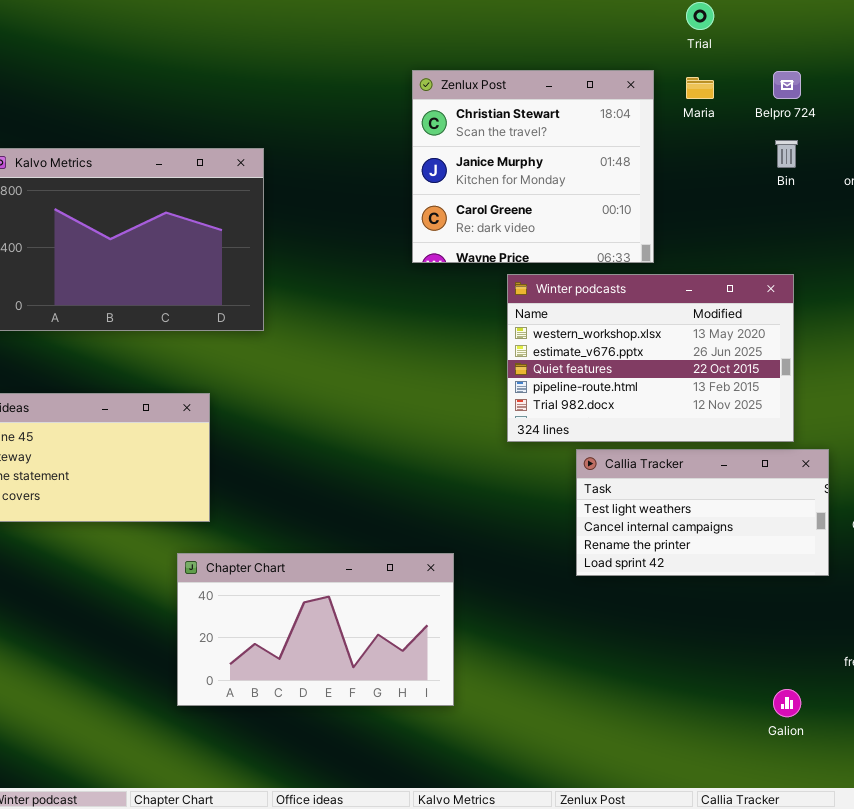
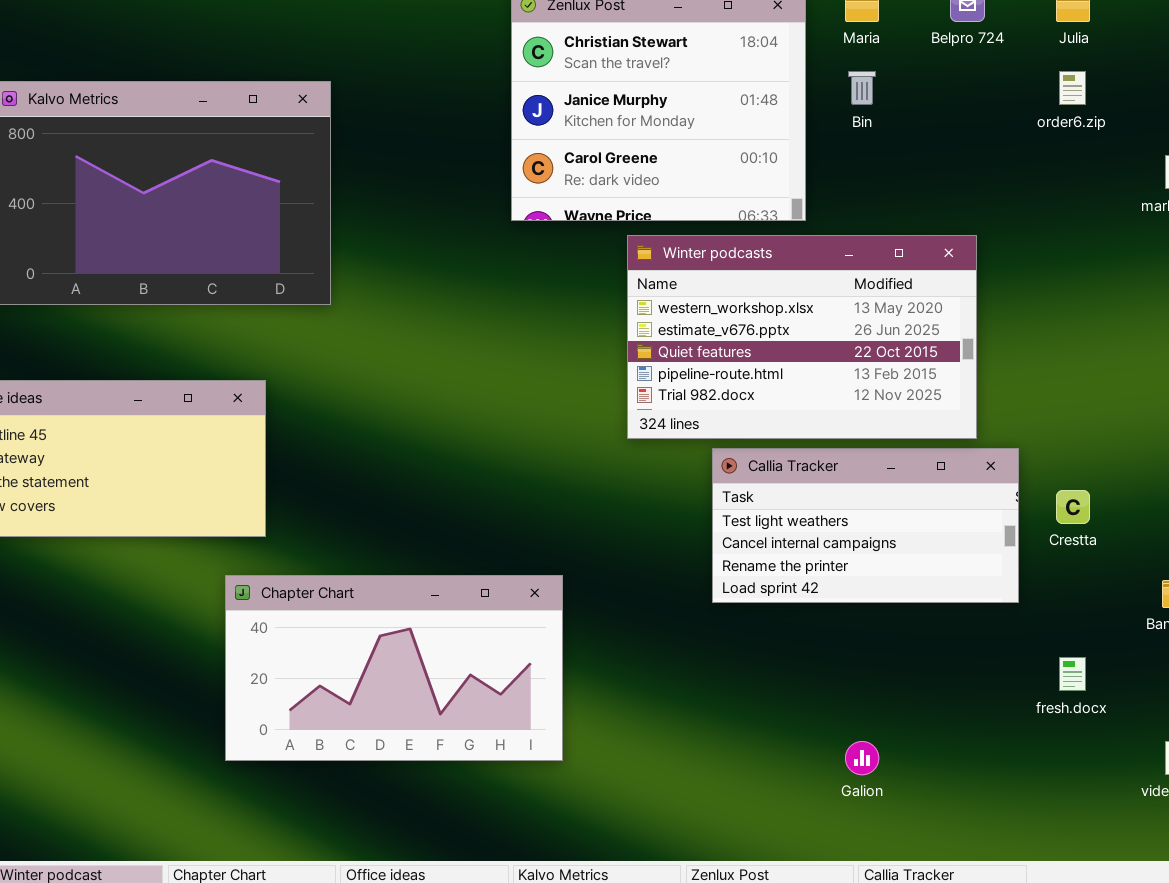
Bin: [775,140,798,168] -> [848,71,876,105], moved
Galion: [773,689,801,717] -> [845,741,879,775], moved

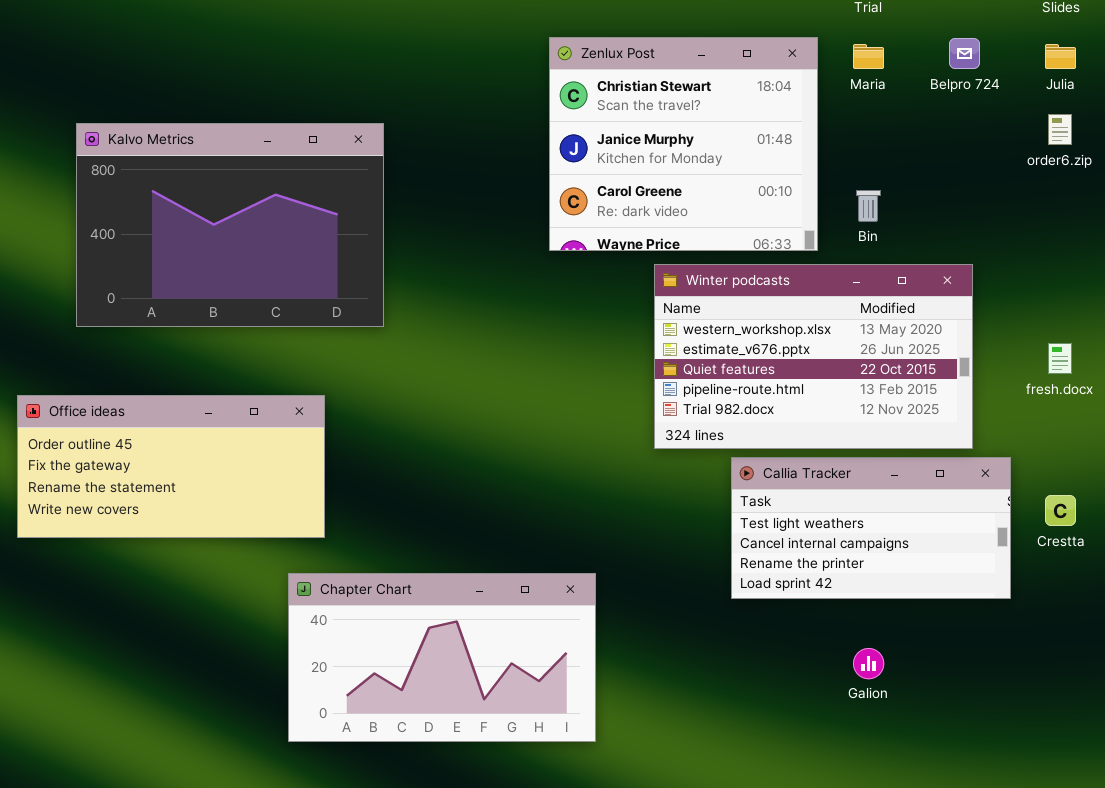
Bin: [848,71,876,105] -> [856,190,881,222], moved
fresh.docx: [1059,657,1086,691] -> [1048,343,1072,374], moved
Galion: [845,741,879,775] -> [853,648,884,679], moved

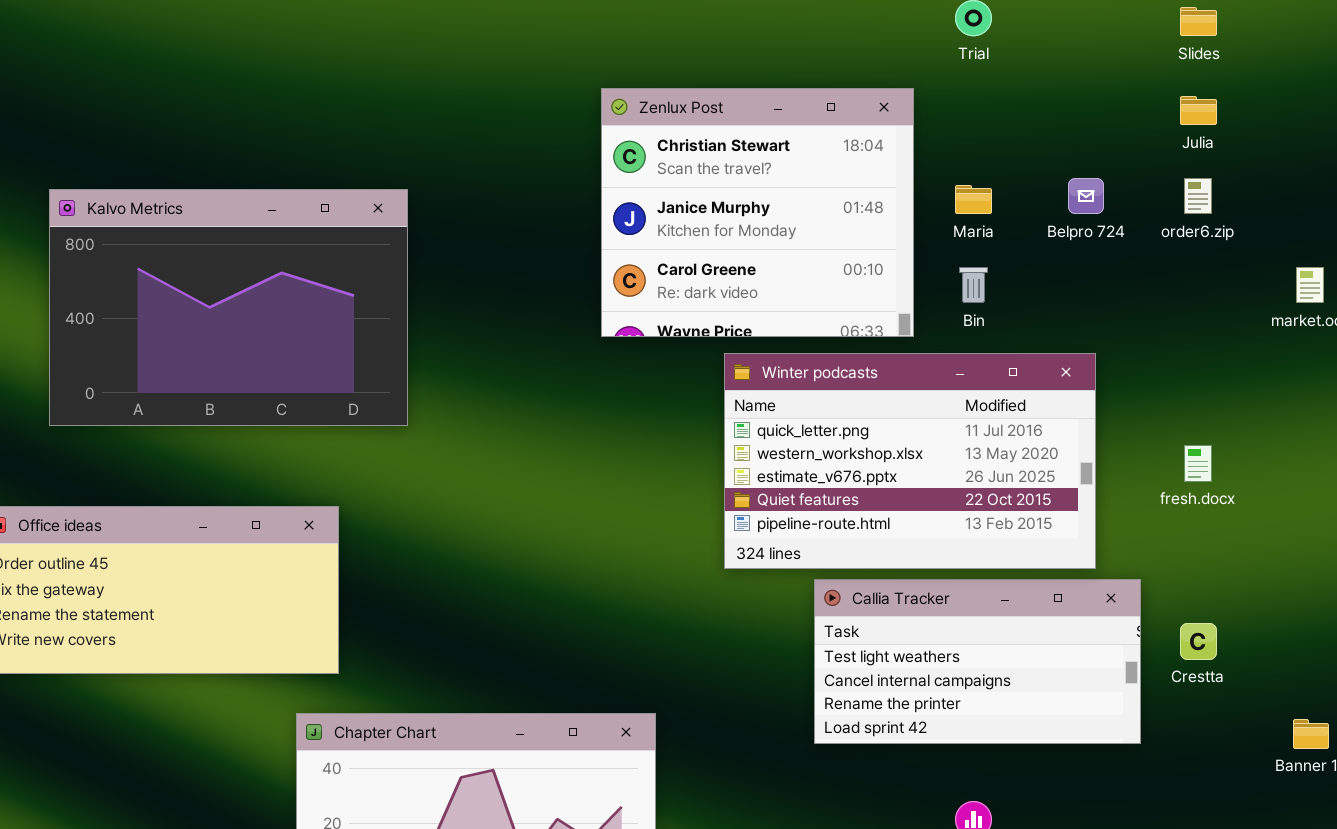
Belpro 724: [949,38,980,69] -> [1068,178,1104,214], moved
Maria: [853,44,884,69] -> [955,185,992,214], moved
Winter podcasts: [654,264,973,449] -> [724,353,1096,569], scrolled up 1 row

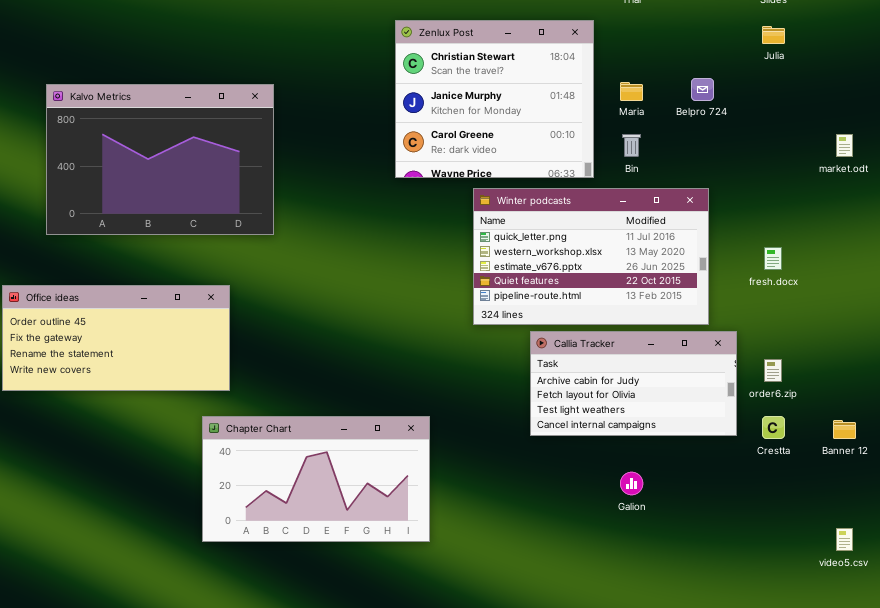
order6.zip: [1184,178,1212,214] -> [764,359,782,382], moved
Callia Tracker: [814,579,1141,744] -> [530,331,737,436], scrolled up 2 rows
Crestta: [1180,623,1217,660] -> [762,416,785,439], moved

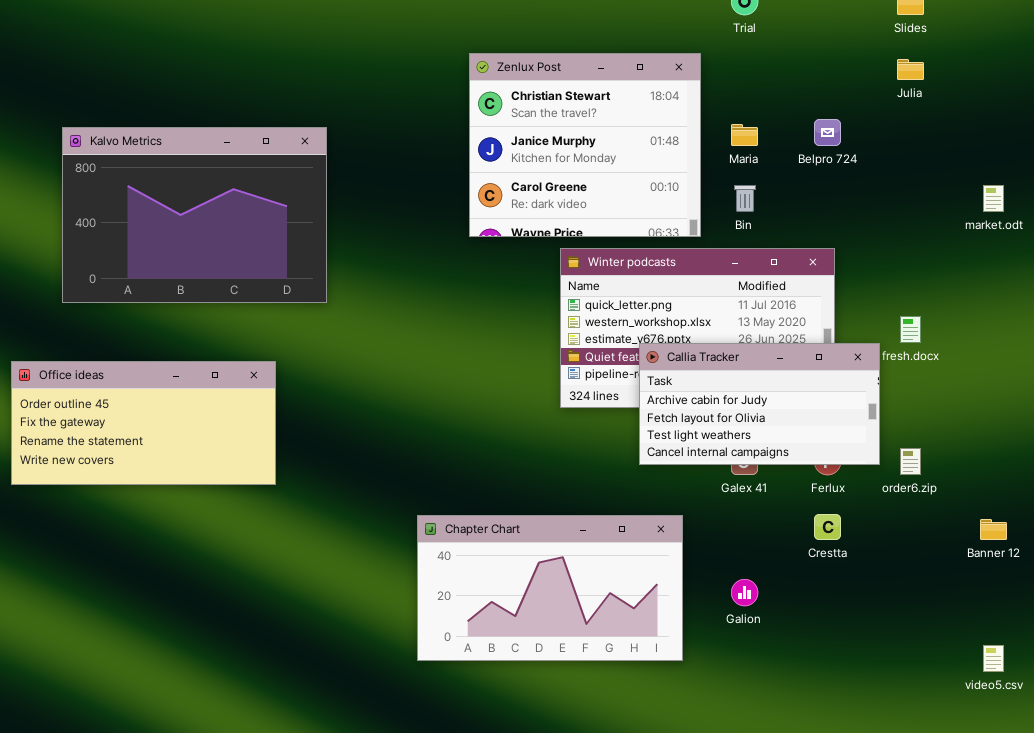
Callia Tracker: [530,331,737,436] -> [639,343,880,465], moved
Crestta: [762,416,785,439] -> [814,514,841,540], moved
Chapter Chart: [202,416,430,542] -> [417,515,683,661], moved

